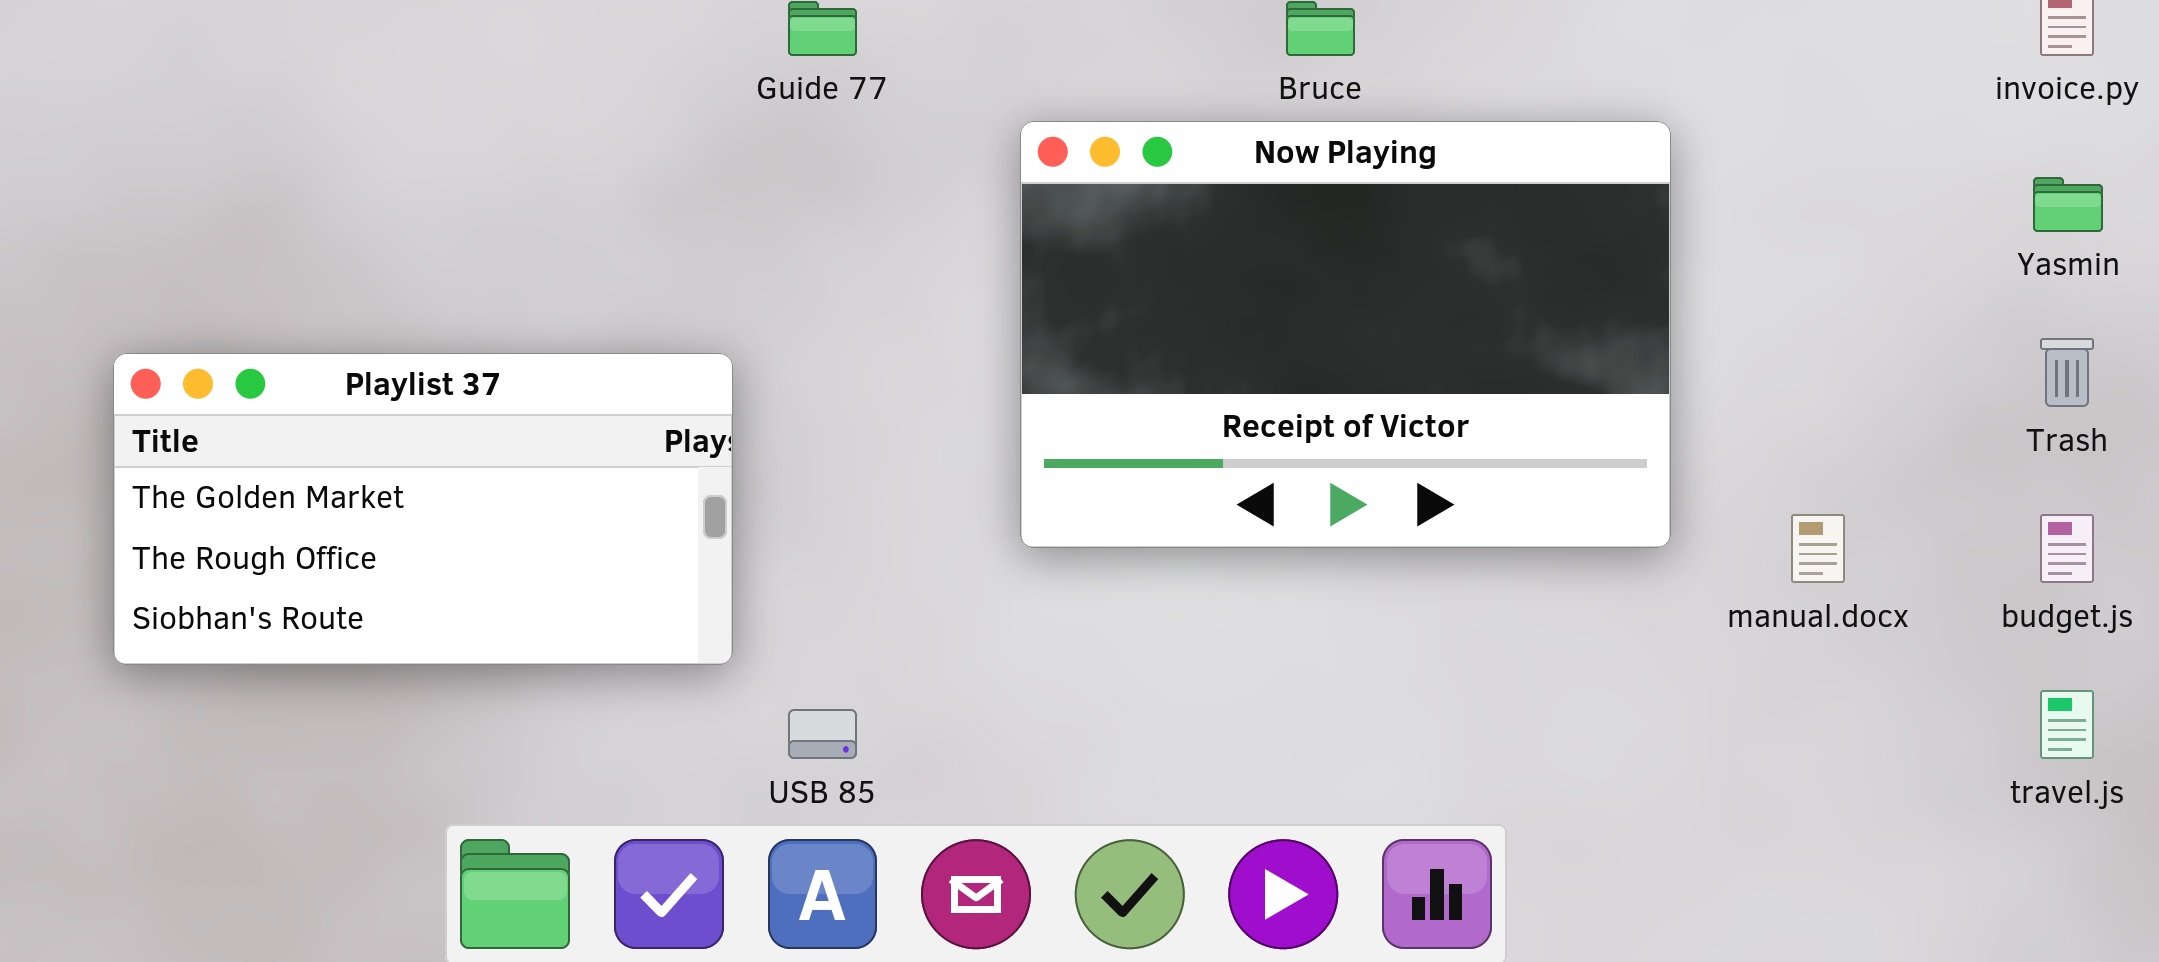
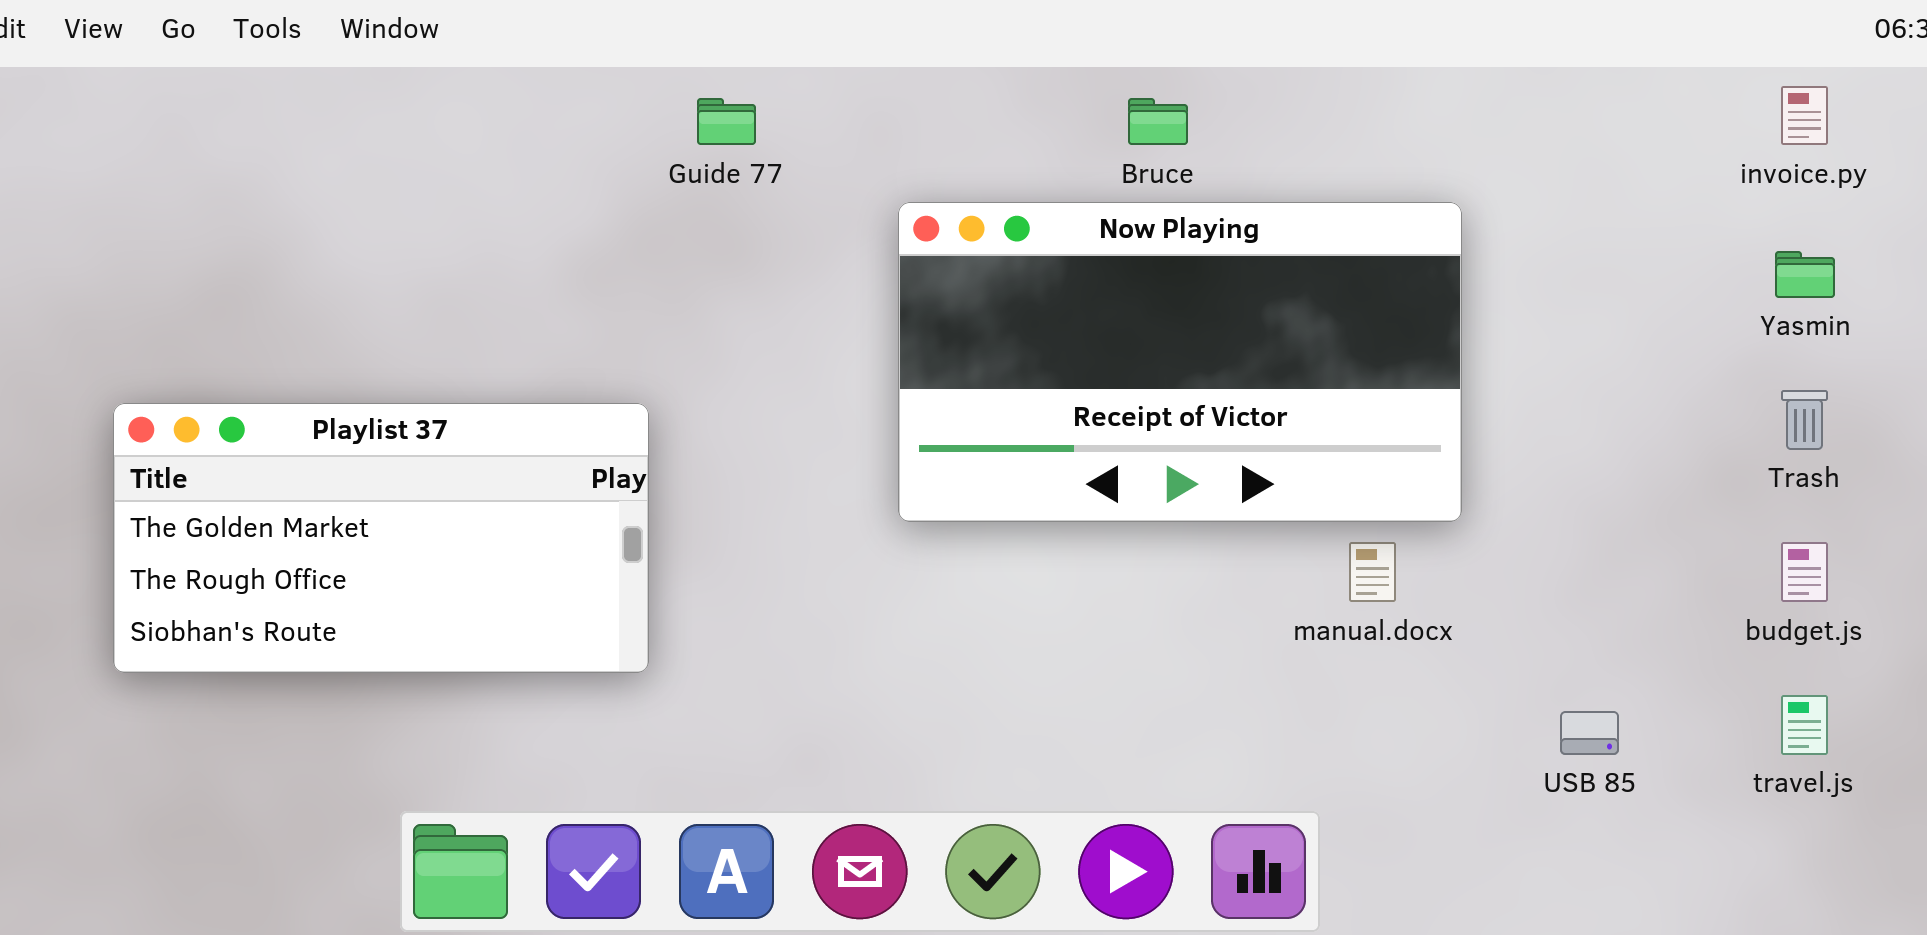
Now Playing: [1020,121,1671,548] -> [898,202,1462,522], resized
manual.docx: [1791,514,1845,583] -> [1349,542,1396,602], moved
USB 85: [788,709,857,759] -> [1560,711,1619,755], moved

